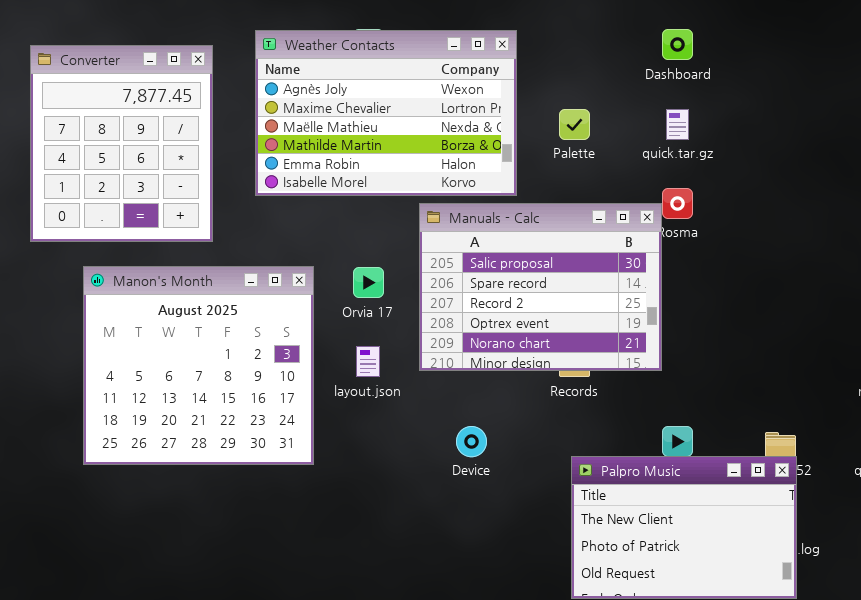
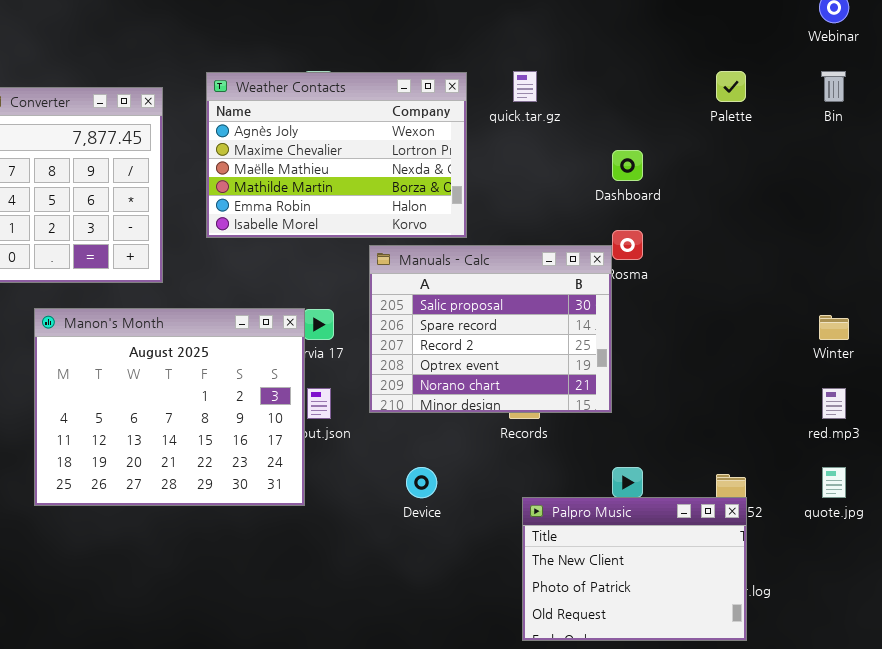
Dashboard: [662,29,693,60] -> [612,150,643,181], moved
Palette: [559,109,590,140] -> [716,71,746,102], moved
quick.tar.gz: [666,109,689,140] -> [513,71,537,102], moved
Manon's Month: [83,266,314,465] -> [34,308,305,506], resized

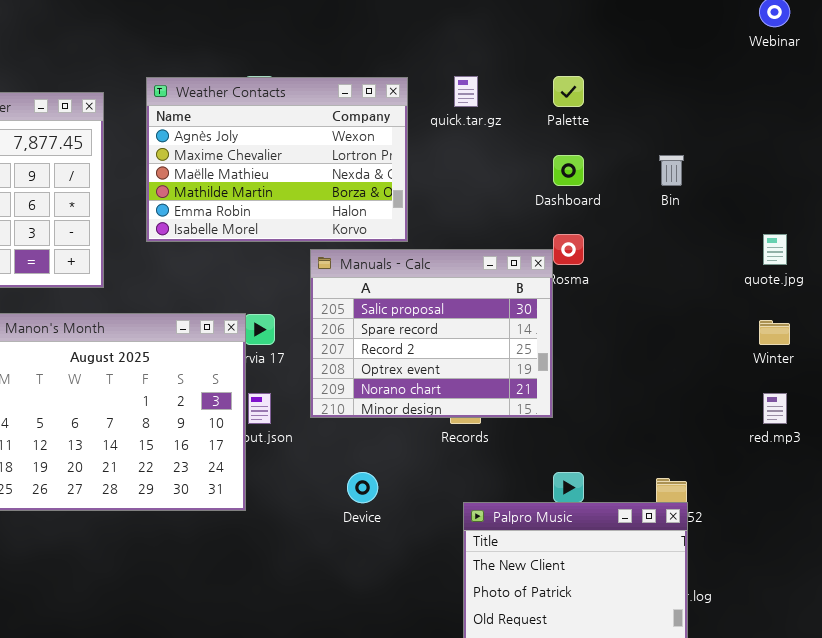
Palette: [716,71,746,102] -> [553,76,584,107], moved
Bin: [821,71,846,102] -> [659,155,684,186], moved
quote.jpg: [822,467,846,498] -> [763,234,787,265], moved

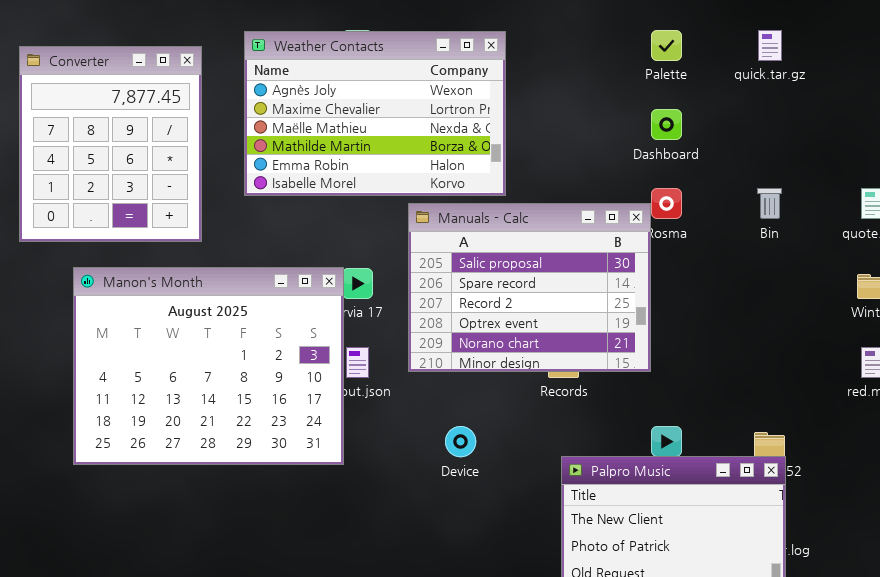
quick.tar.gz: [454,76,478,107] -> [758,30,782,61], moved
Bin: [659,155,684,186] -> [757,188,782,219], moved

